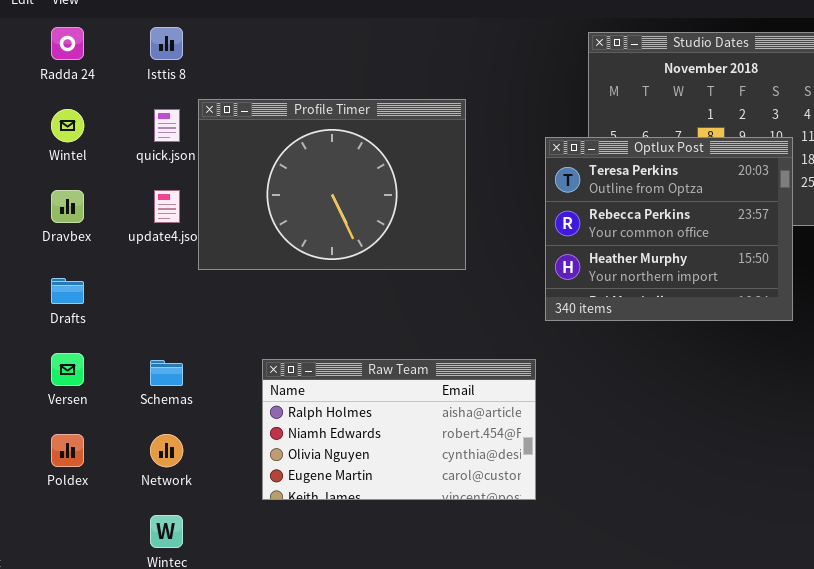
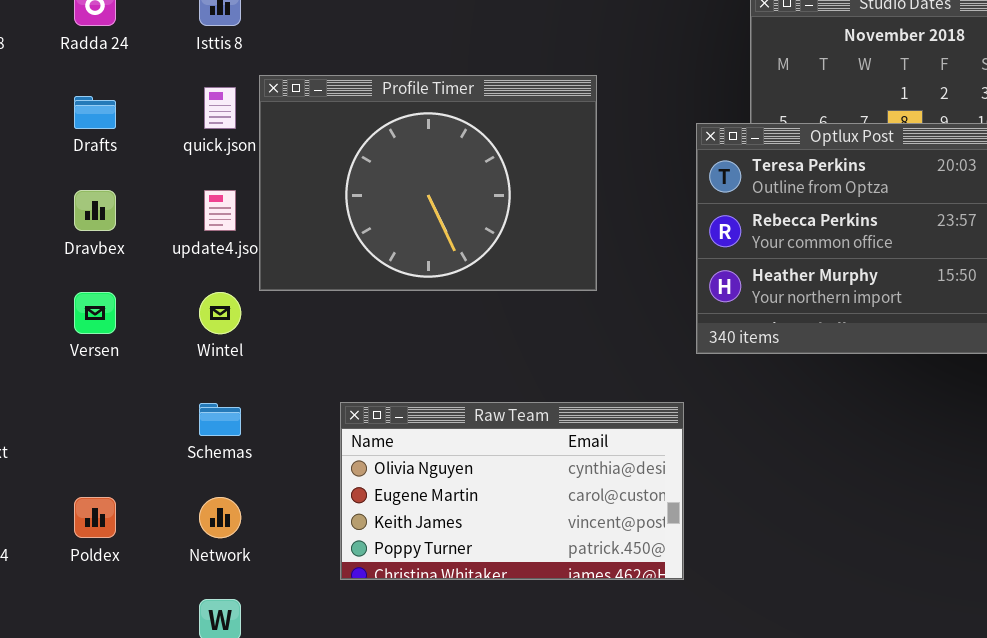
Wintel: [51,109,84,142] -> [199,292,241,334], moved
Drafts: [51,278,84,304] -> [74,96,116,129], moved
Versen: [51,353,84,386] -> [74,292,116,334], moved
Raw Team: [262,359,536,500] -> [340,402,684,580], scrolled down 2 rows

